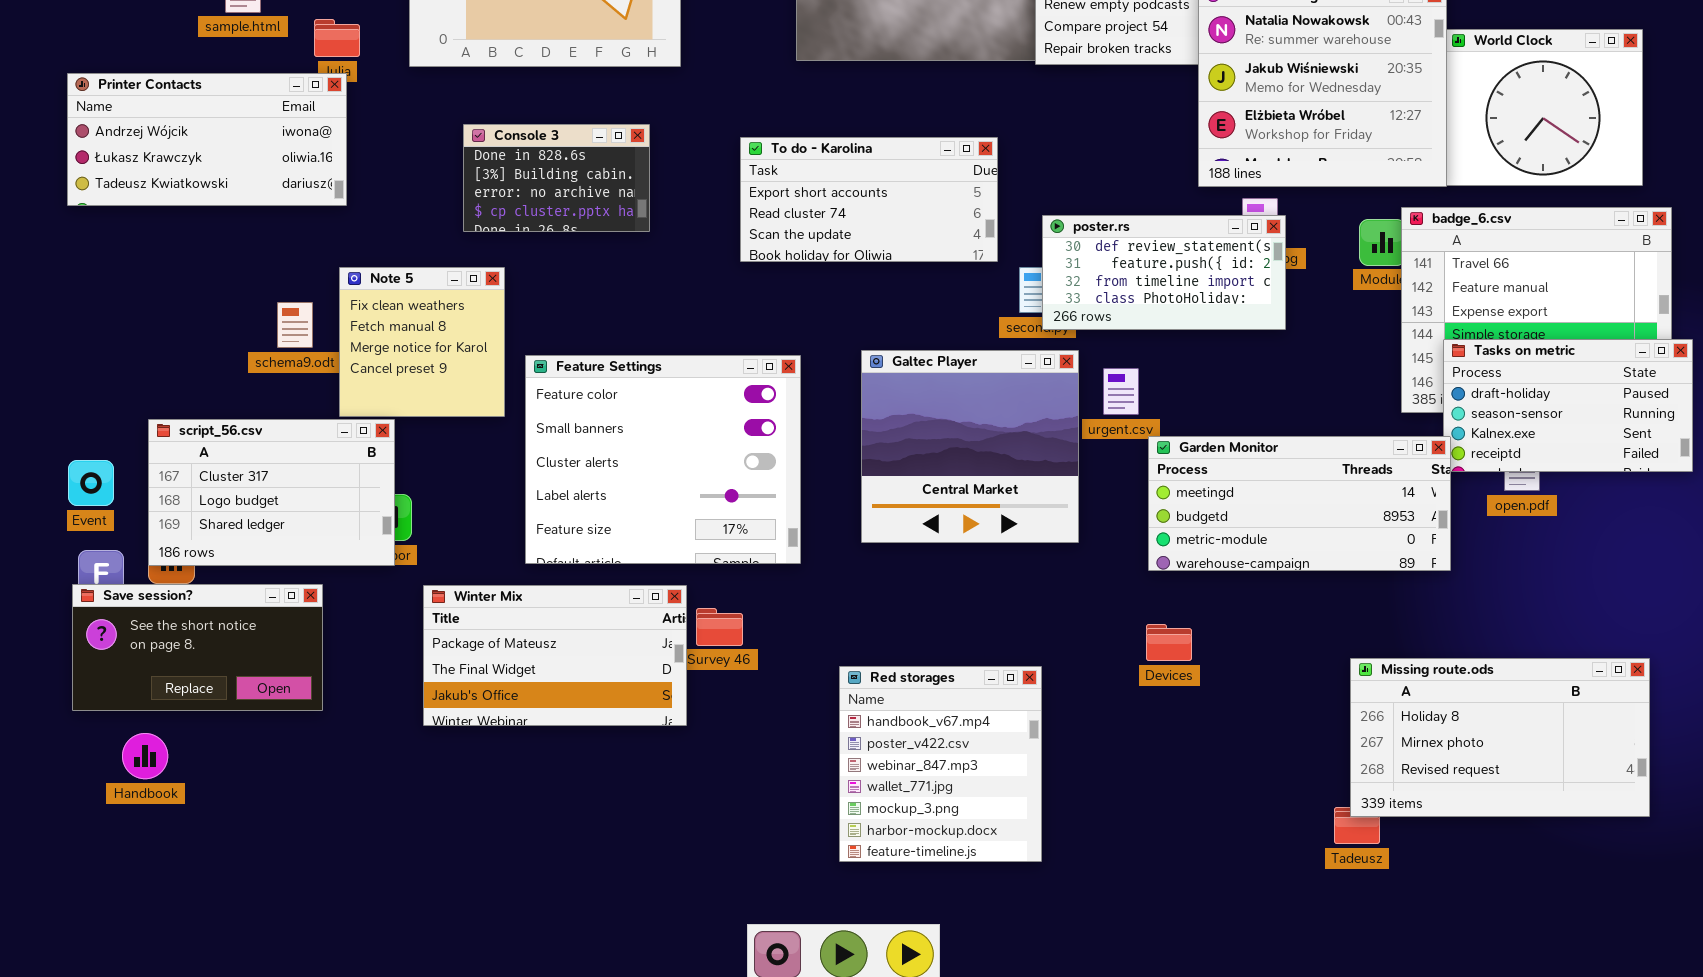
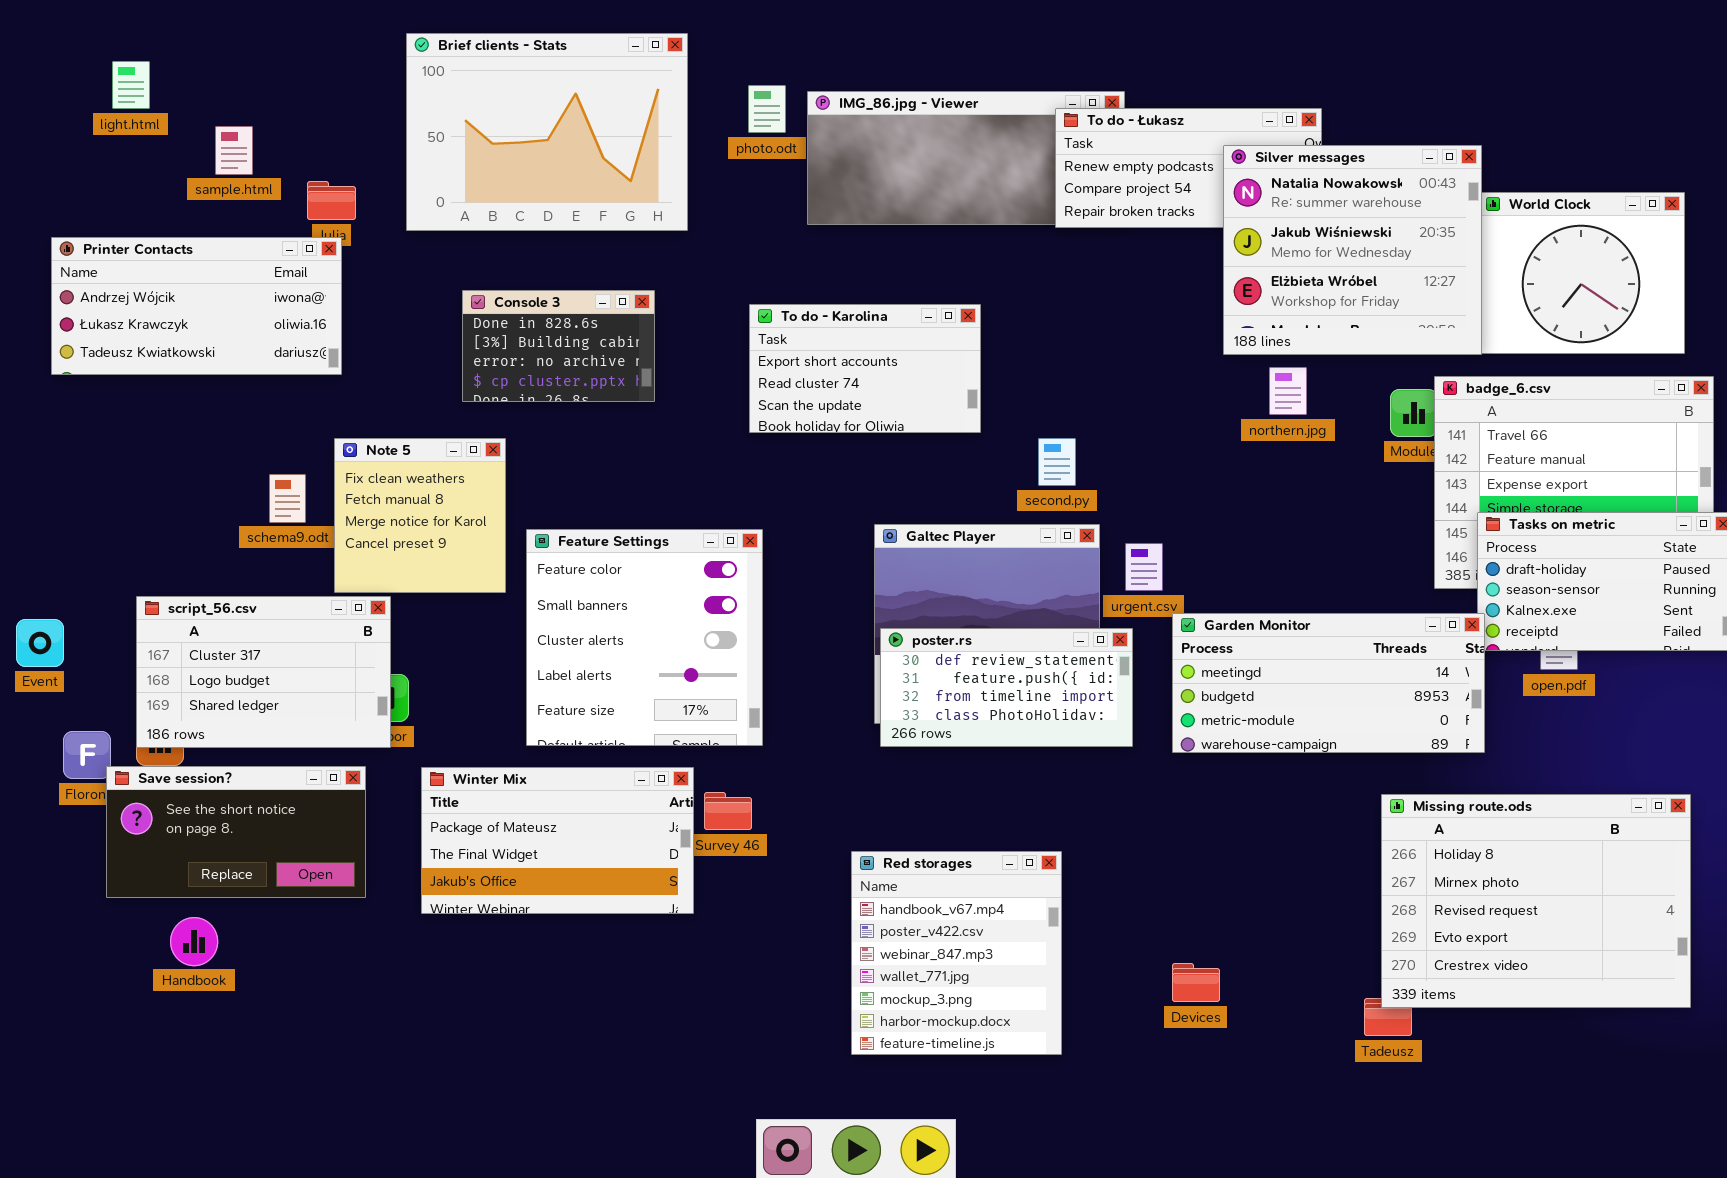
To do - Karolina: [740,137,998,262] -> [749,304,981,433], resized
poster.rs: [1042,215,1286,330] -> [880,628,1133,747], moved
Feature Settings: [525,355,801,564] -> [526,529,763,746], resized
Event: [68,460,114,506] -> [16,619,64,667], moved
Save session?: [72,584,323,711] -> [106,766,366,898], moved
Devices: [1146,624,1192,661] -> [1172,963,1220,1002], moved
Missing route.ods: [1350,658,1650,817] -> [1381,794,1691,1008], resized
Handbook: [122,733,168,779] -> [170,917,218,966], moved

